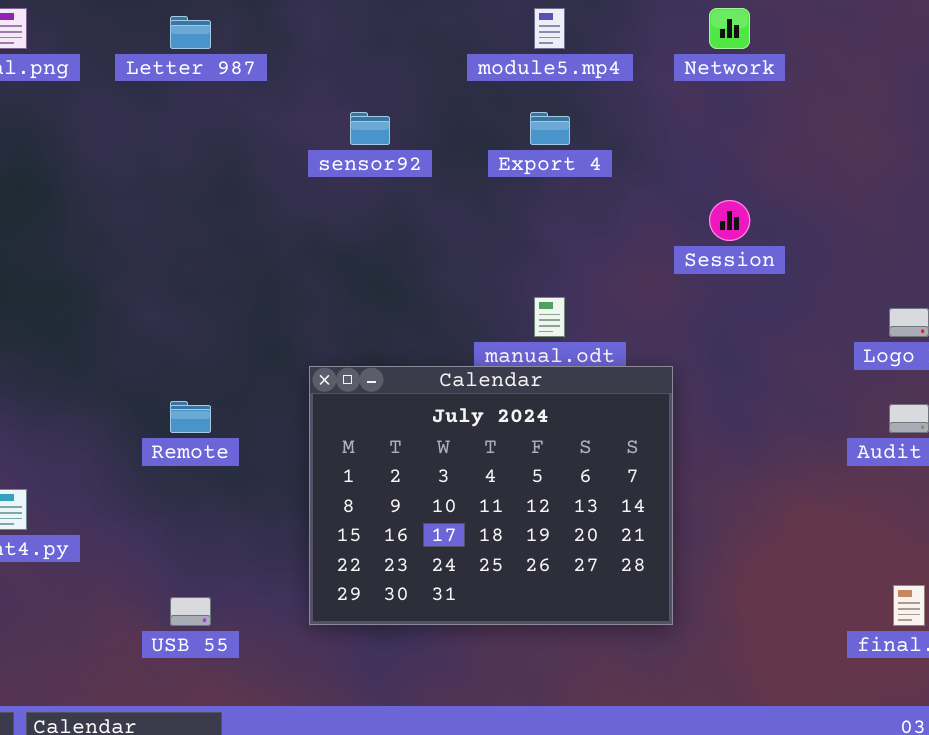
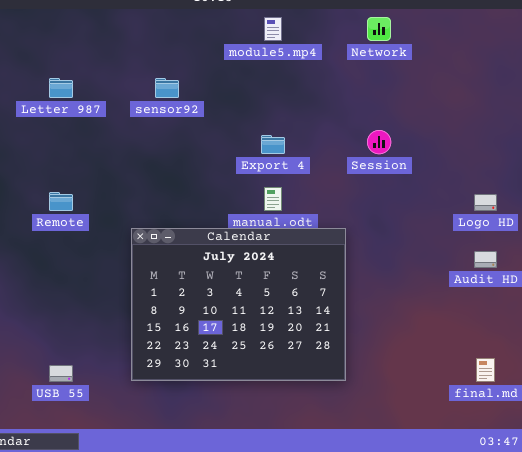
Letter 987: [170,16,211,49] -> [49,78,73,98], moved
Export 4: [530,112,570,145] -> [261,135,285,154], moved
Remote: [170,401,211,433] -> [49,192,73,211], moved

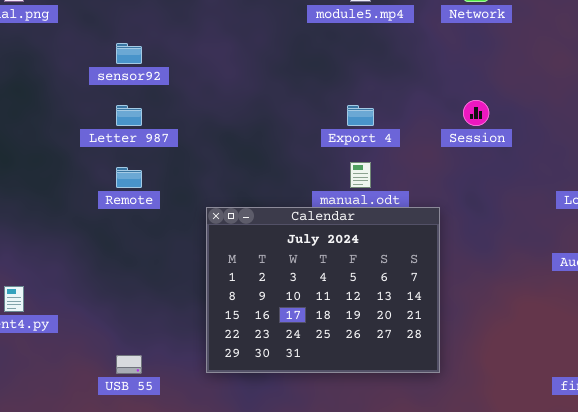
Letter 987: [49,78,73,98] -> [116,105,142,126], moved
sensor92: [155,78,179,98] -> [116,43,142,64], moved

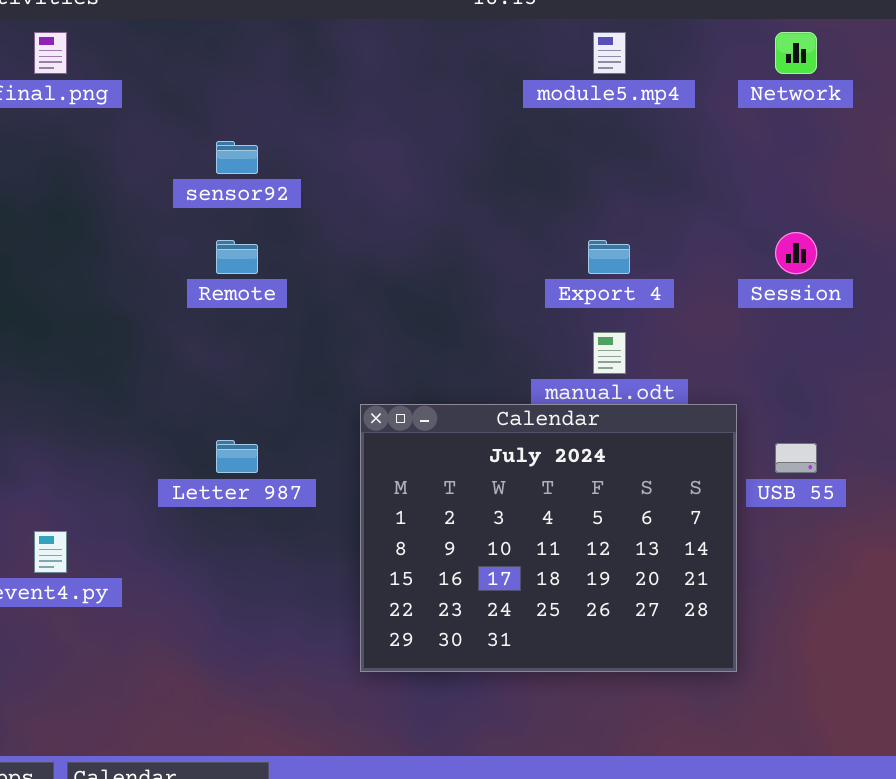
Letter 987: [116,105,142,126] -> [216,440,258,473], moved
Remote: [116,167,142,188] -> [216,240,258,274], moved
USB 55: [116,355,142,374] -> [775,443,817,473], moved

